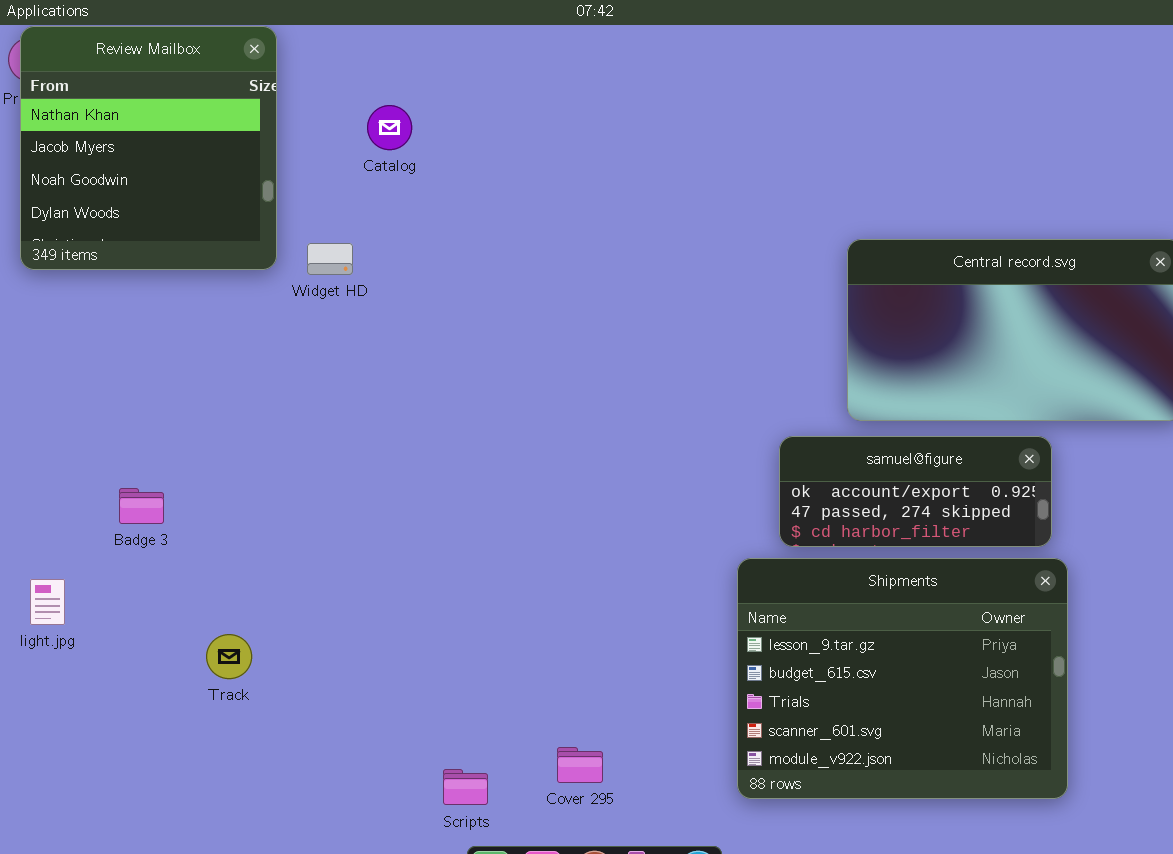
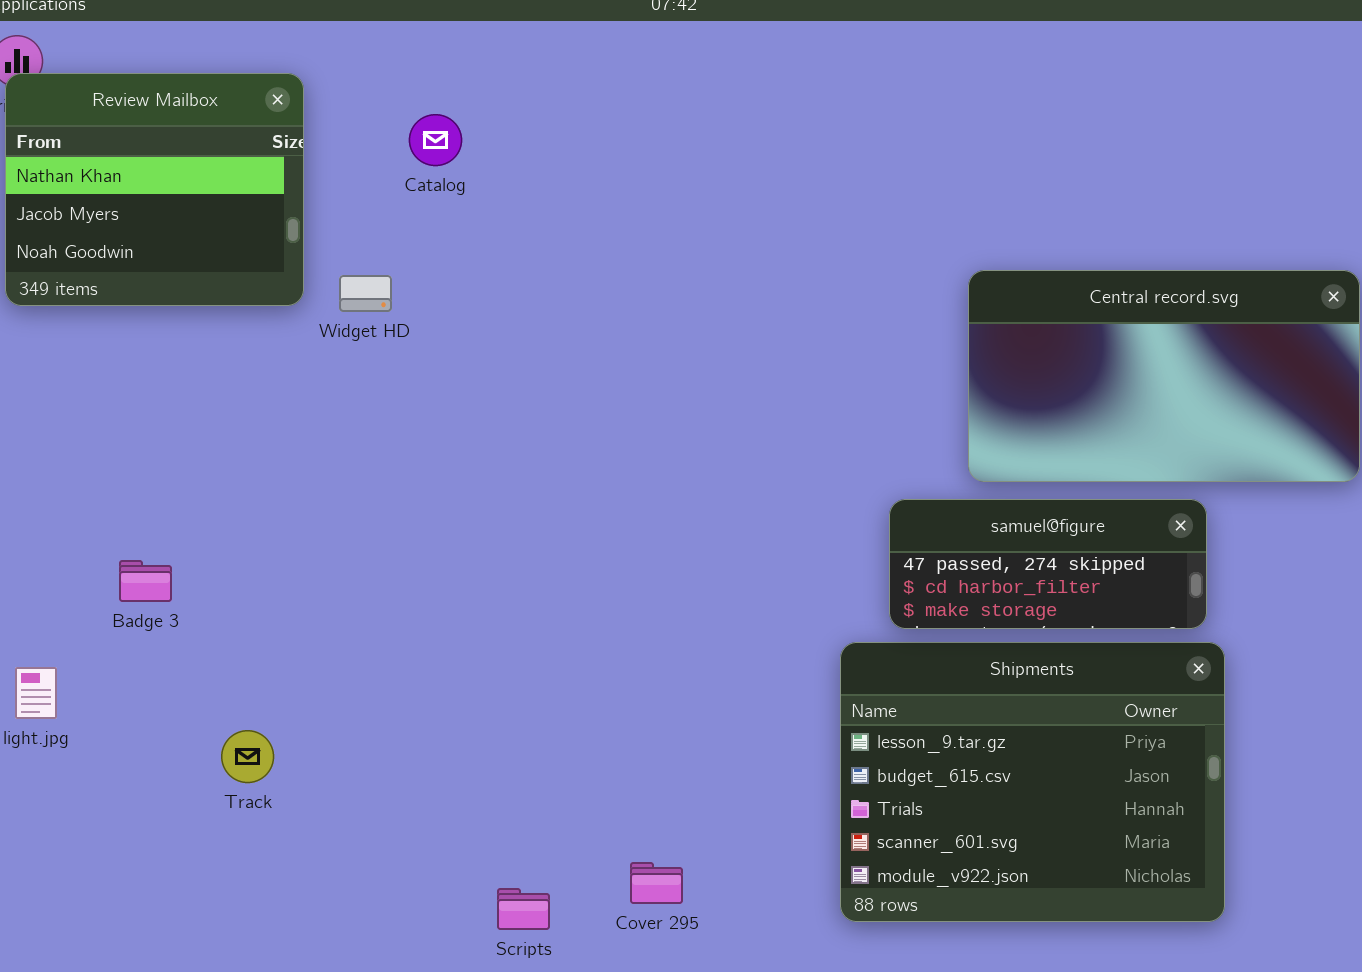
Review Mailbox: [20,26,277,270] -> [5,73,304,306], resized
samuel@figure: [779,436,1052,547] -> [889,499,1207,629], scrolled down 1 row

